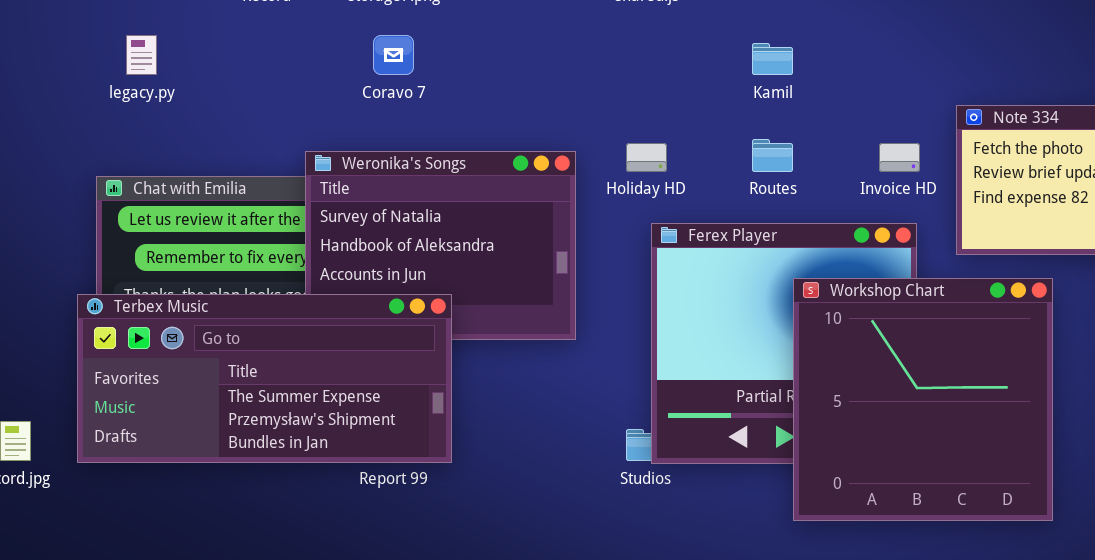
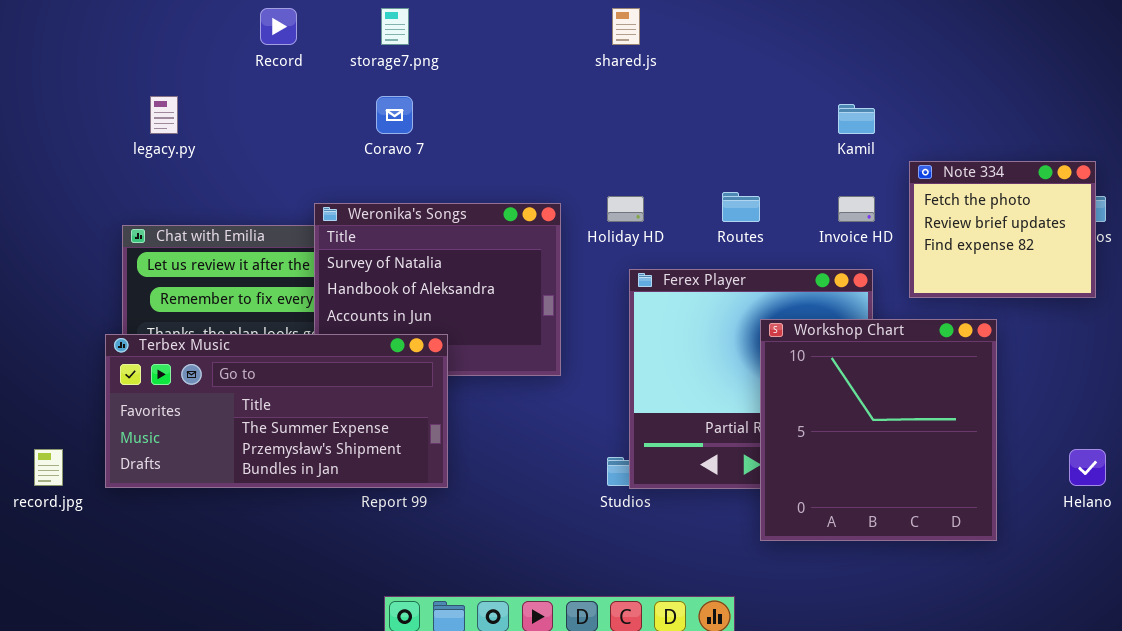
Kamil: [752,43,793,75] -> [838,104,875,134], moved

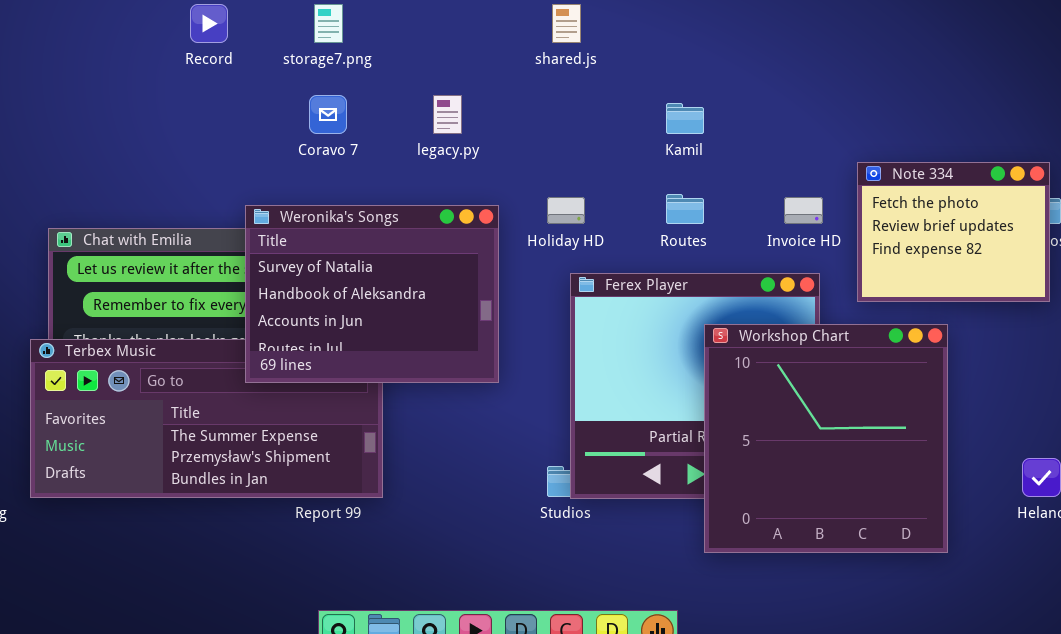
legacy.py: [150,96,178,134] -> [433,95,462,134], moved
Kamil: [838,104,875,134] -> [666,103,704,134], moved
Weronika's Songs: [314,203,561,376] -> [245,205,499,383], raised

